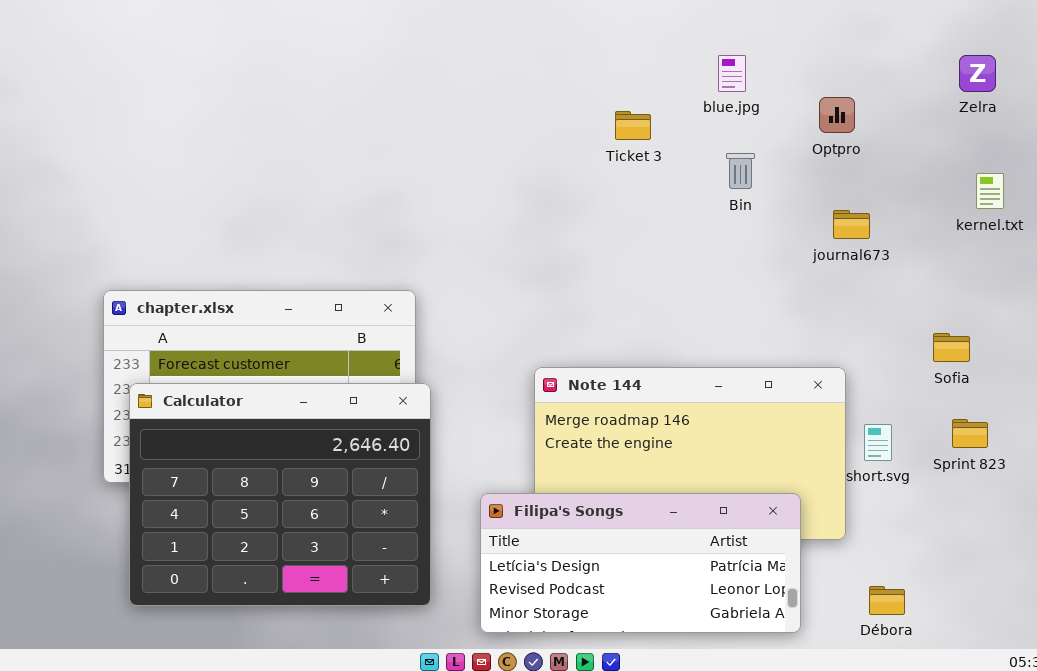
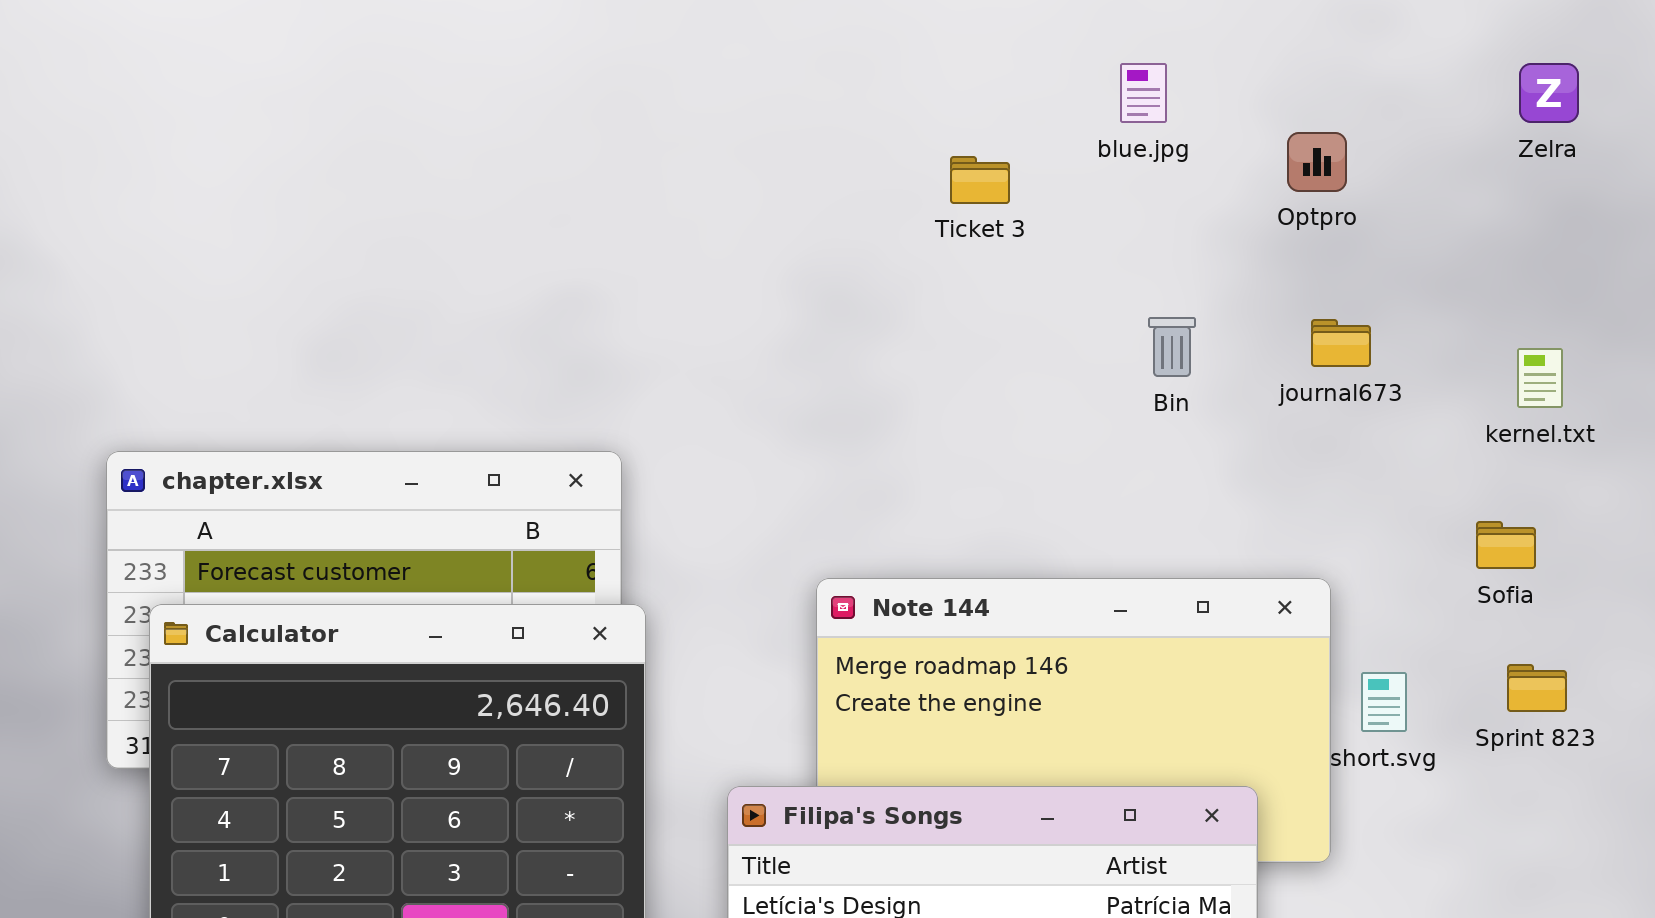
Bin: [726,153,755,189] -> [1148,317,1196,377], moved
kernel.txt: [976,173,1004,209] -> [1517,348,1563,408], moved

